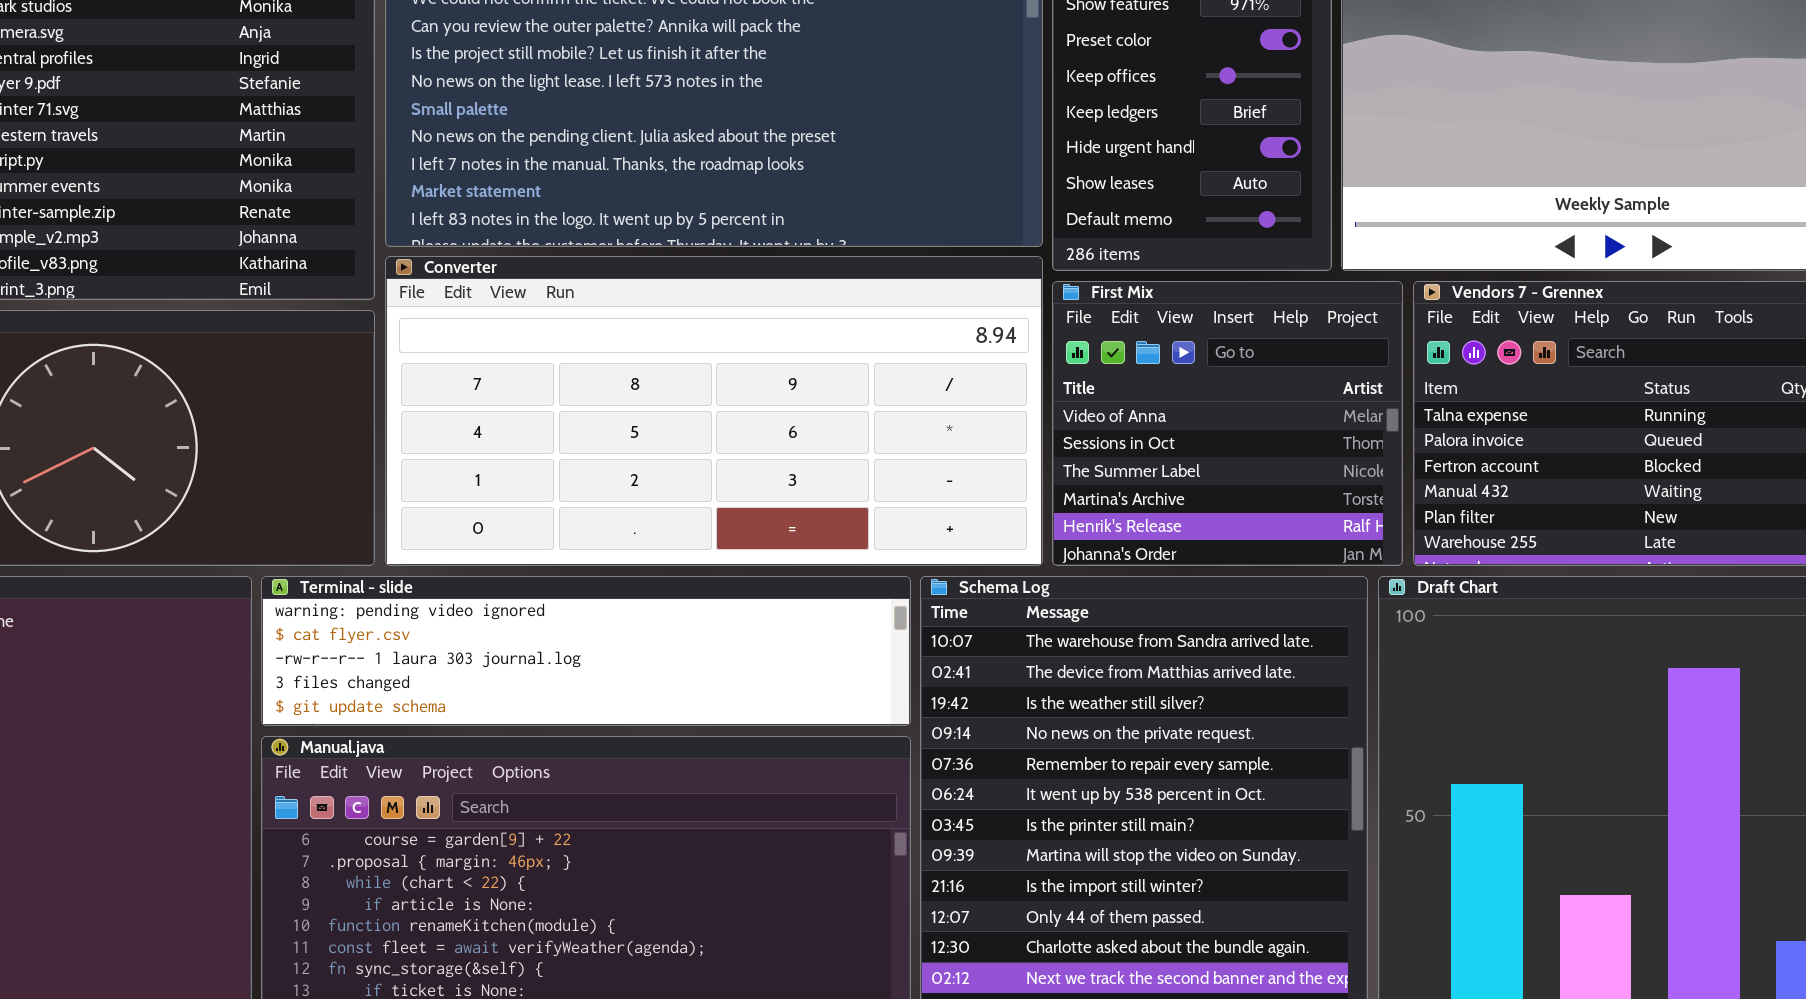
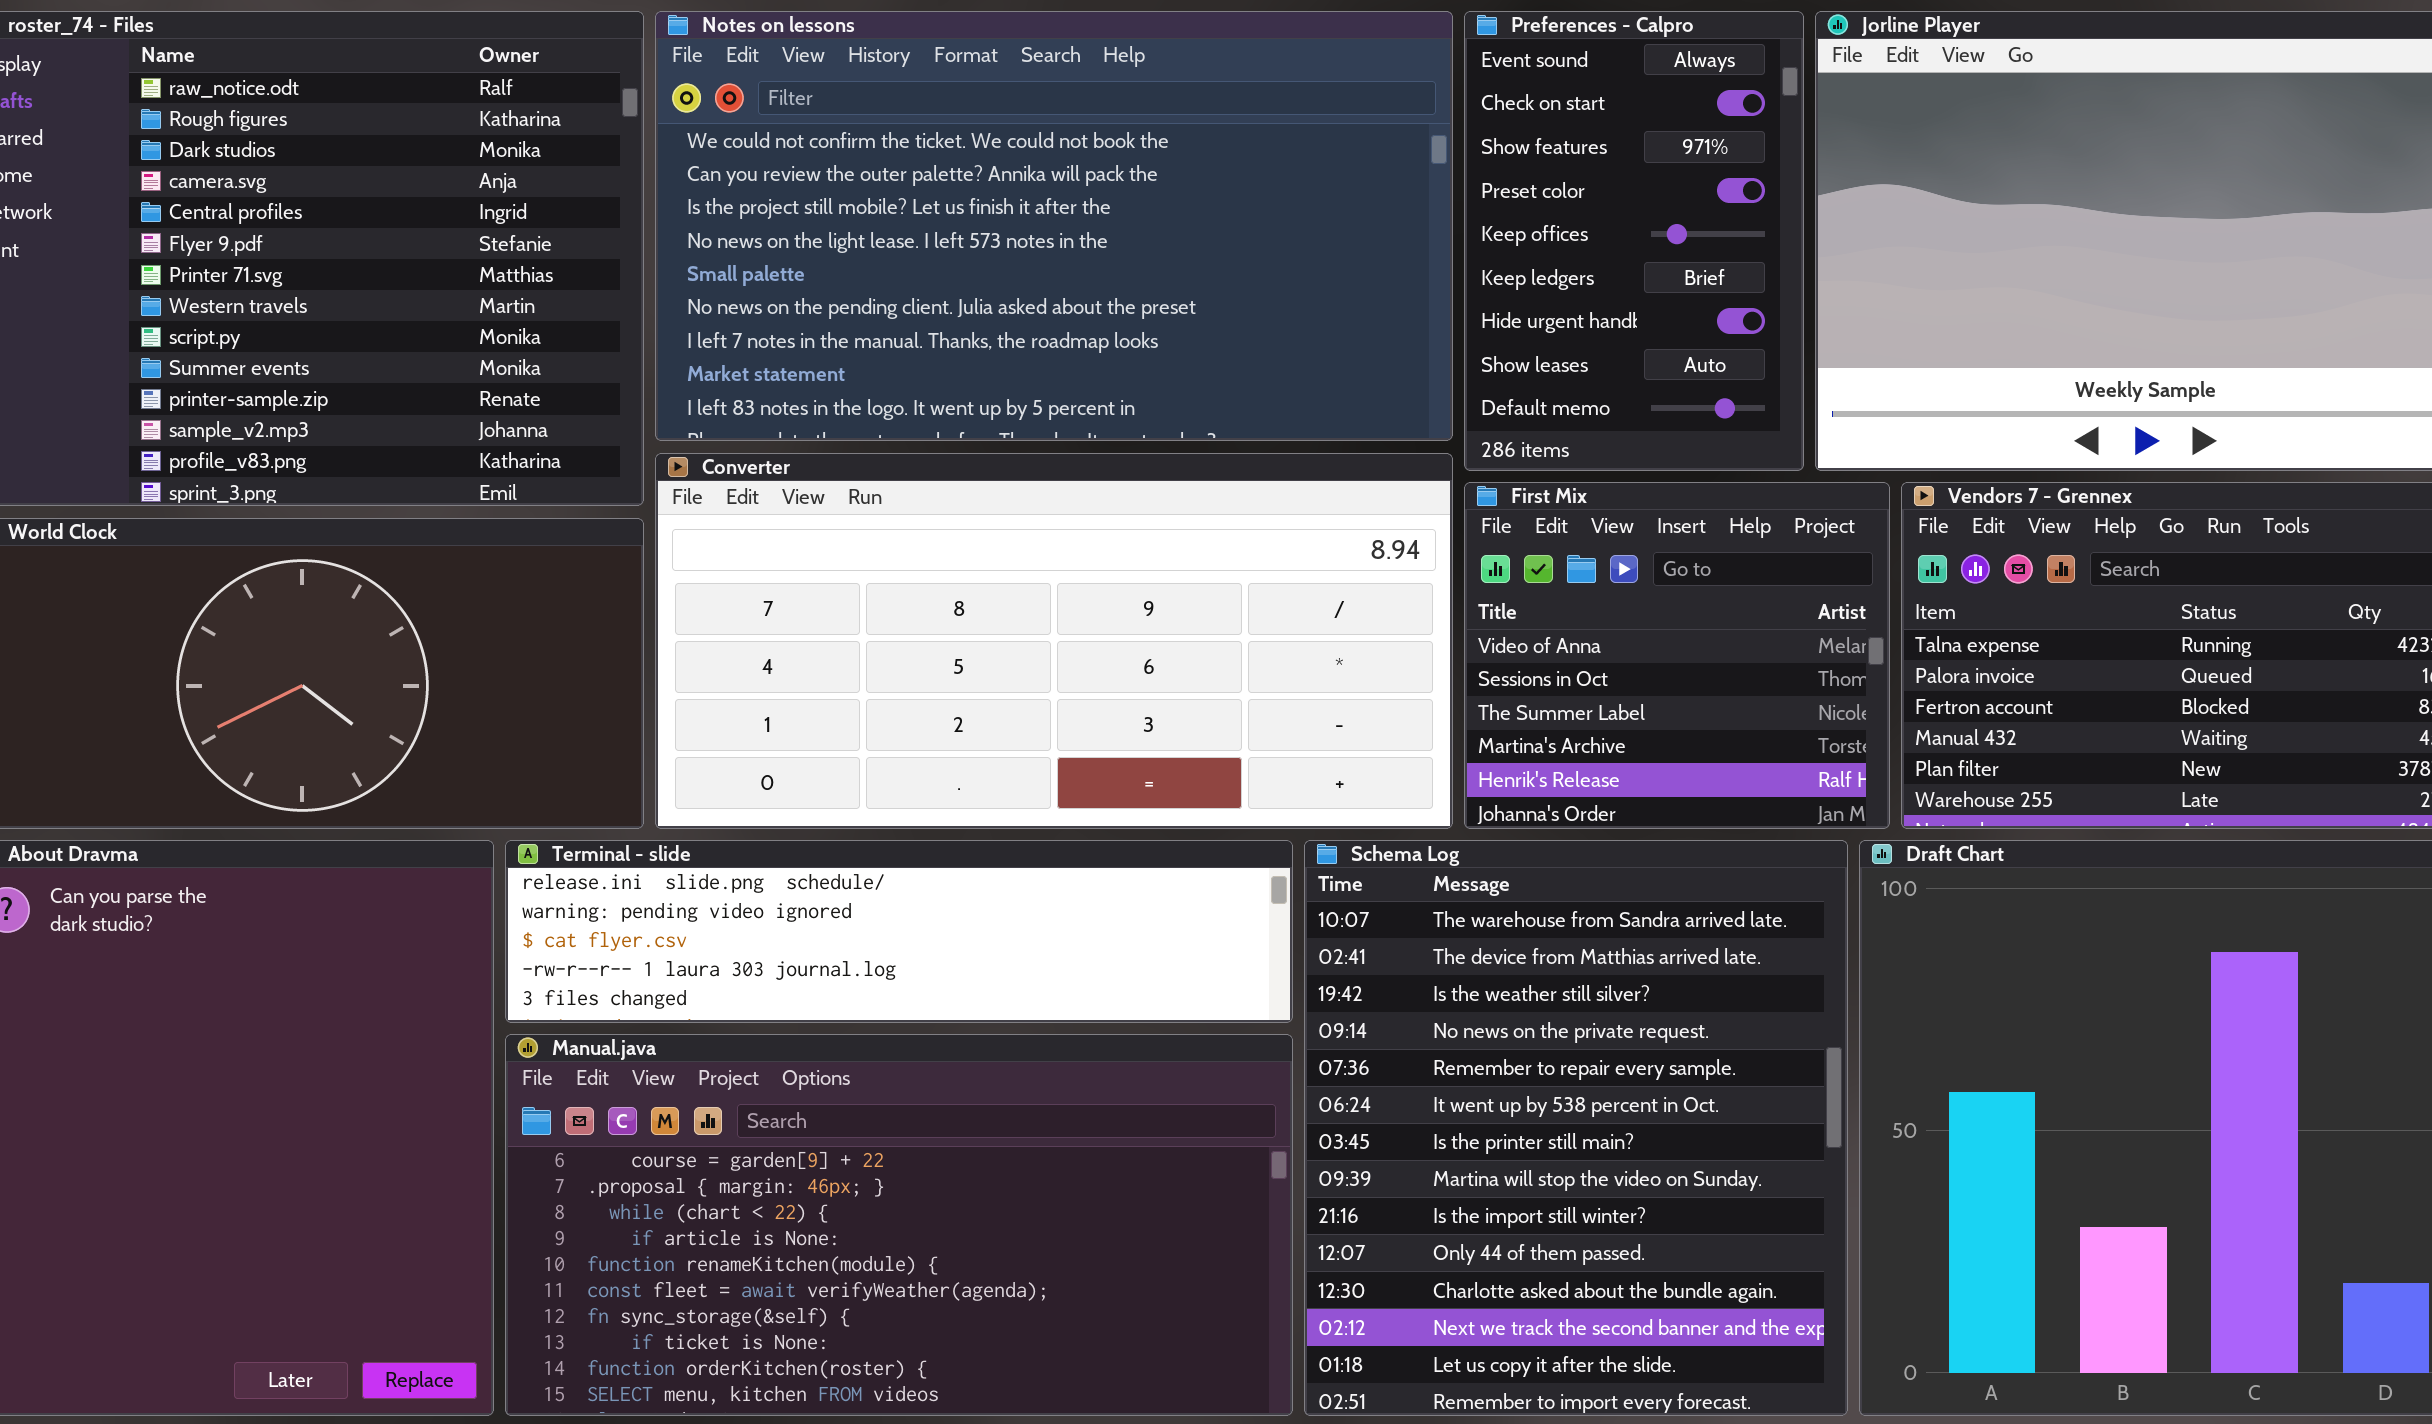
Terminal - slide: [261,576,911,726] -> [505,840,1293,1023], scrolled up 1 row

